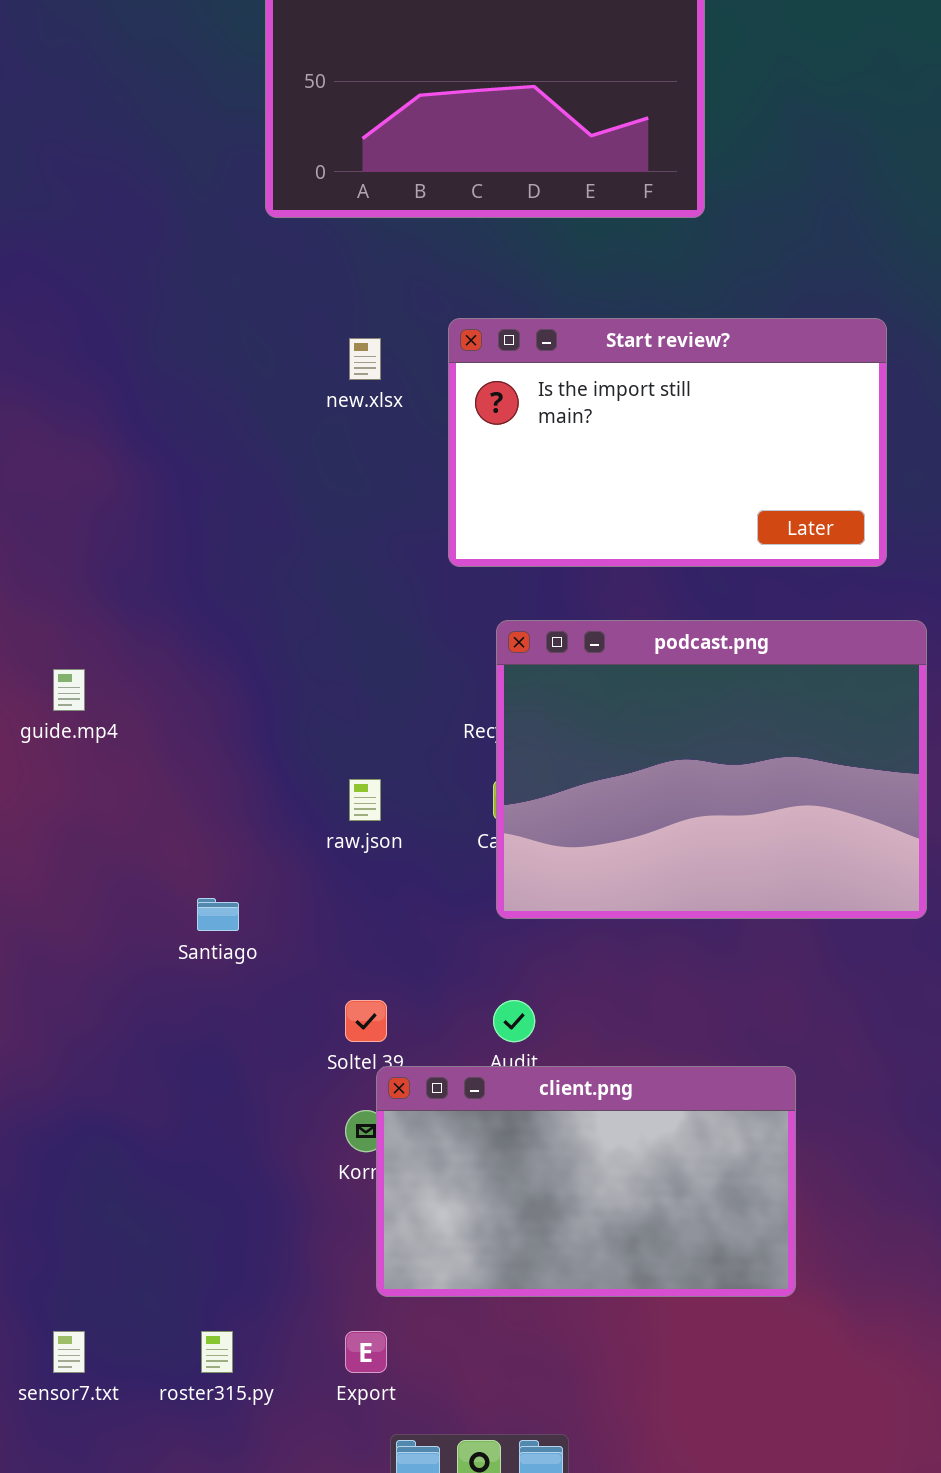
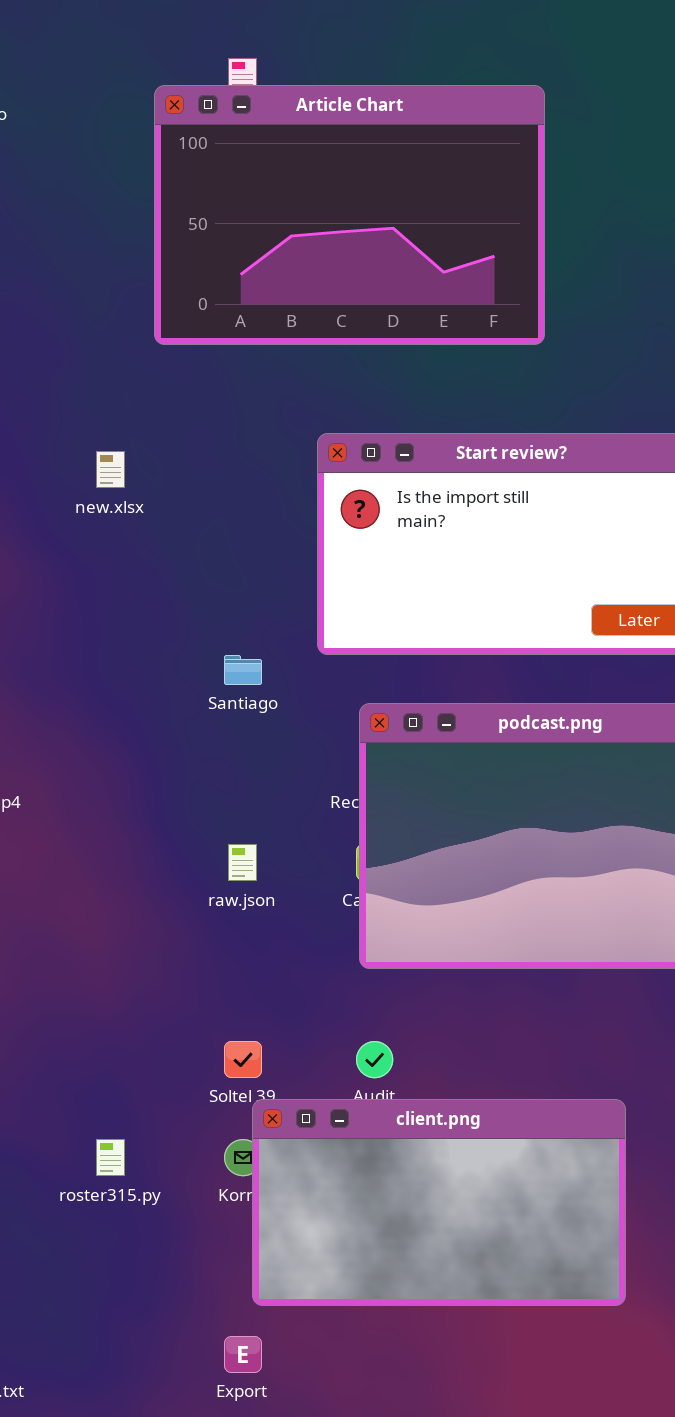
new.xlsx: [349,338,381,380] -> [96,451,125,488], moved
Santiago: [197,898,239,931] -> [224,655,262,685], moved
roster315.py: [201,1331,233,1373] -> [96,1139,125,1176], moved

